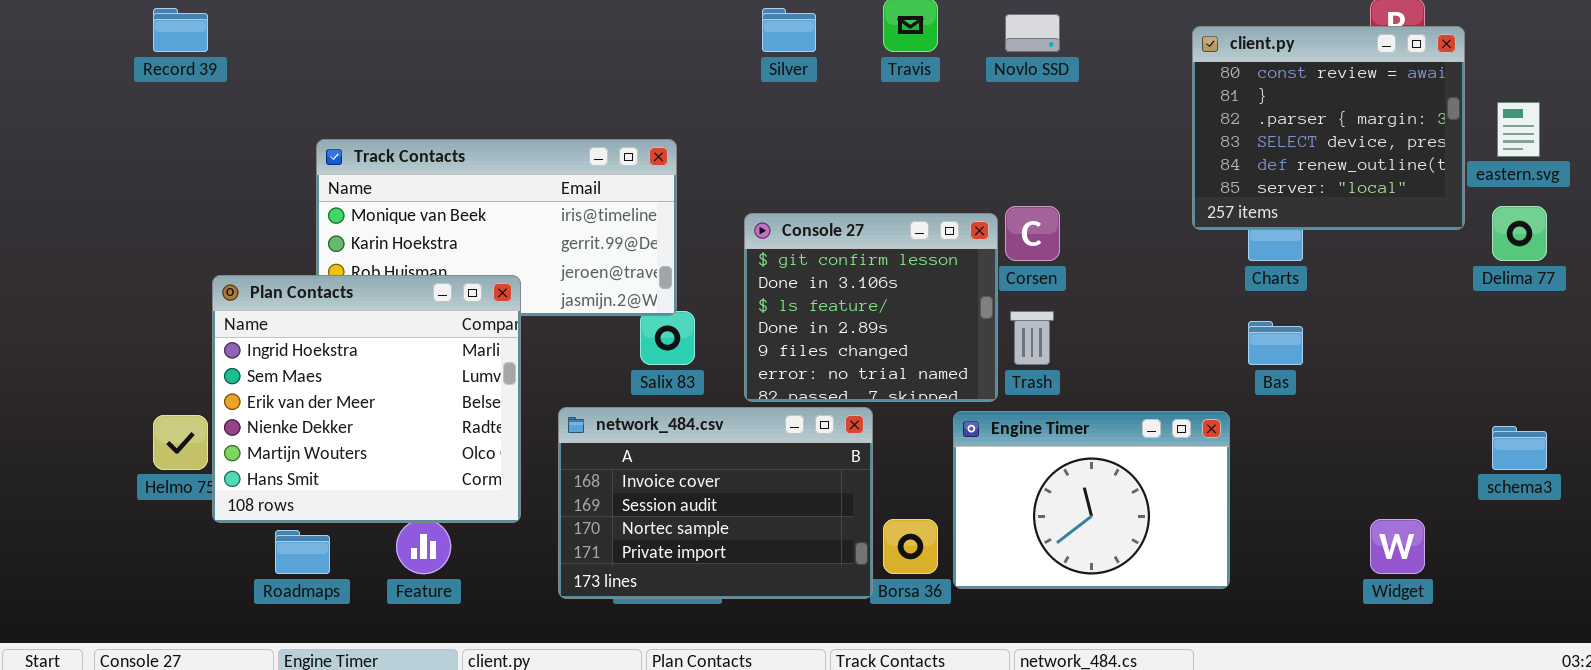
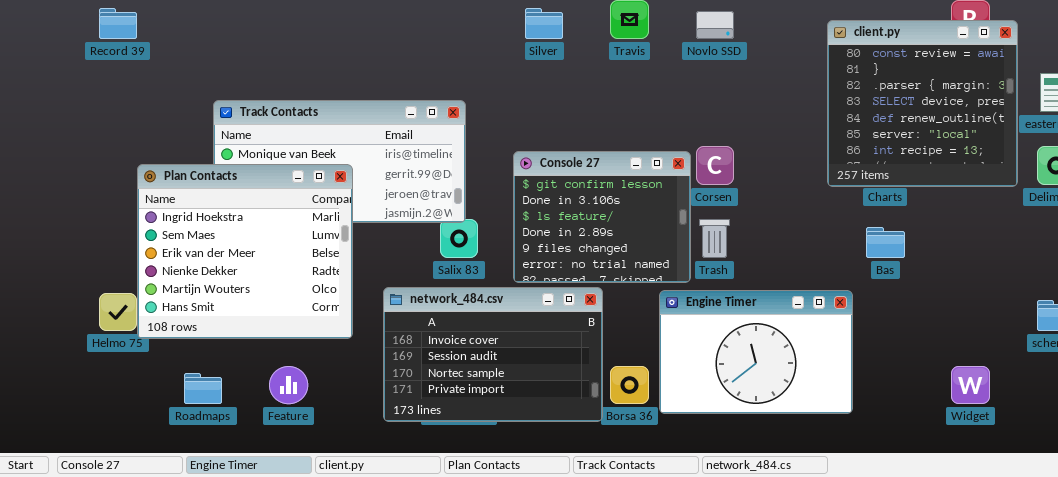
client.py: [1192,26,1465,230] -> [827,20,1018,187], resized
Plan Contacts: [212,275,521,523] -> [137,164,353,339], moved

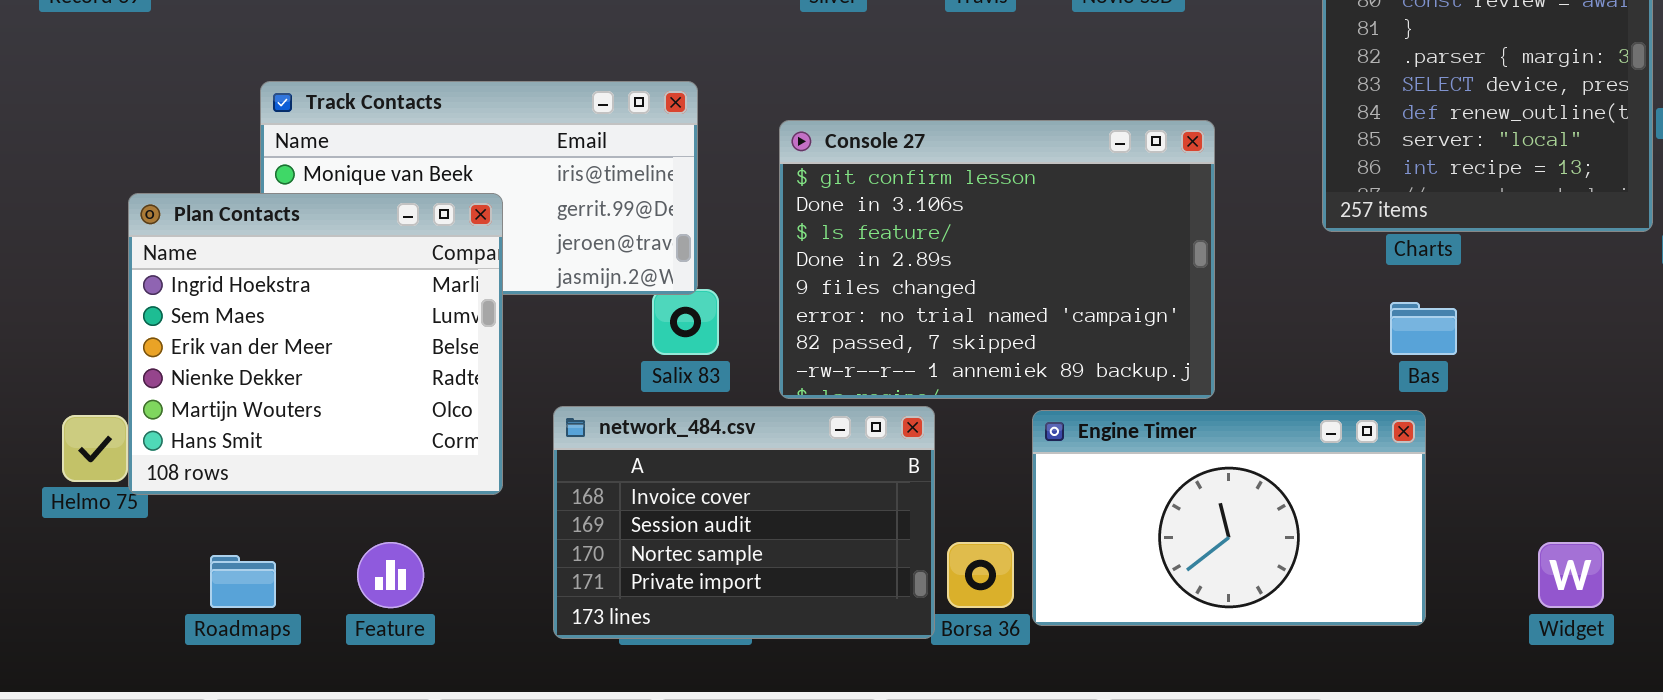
Console 27: [513,151,691,283] -> [779,120,1215,399], resized
Engine Timer: [659,290,853,414] -> [1032,410,1426,626], resized

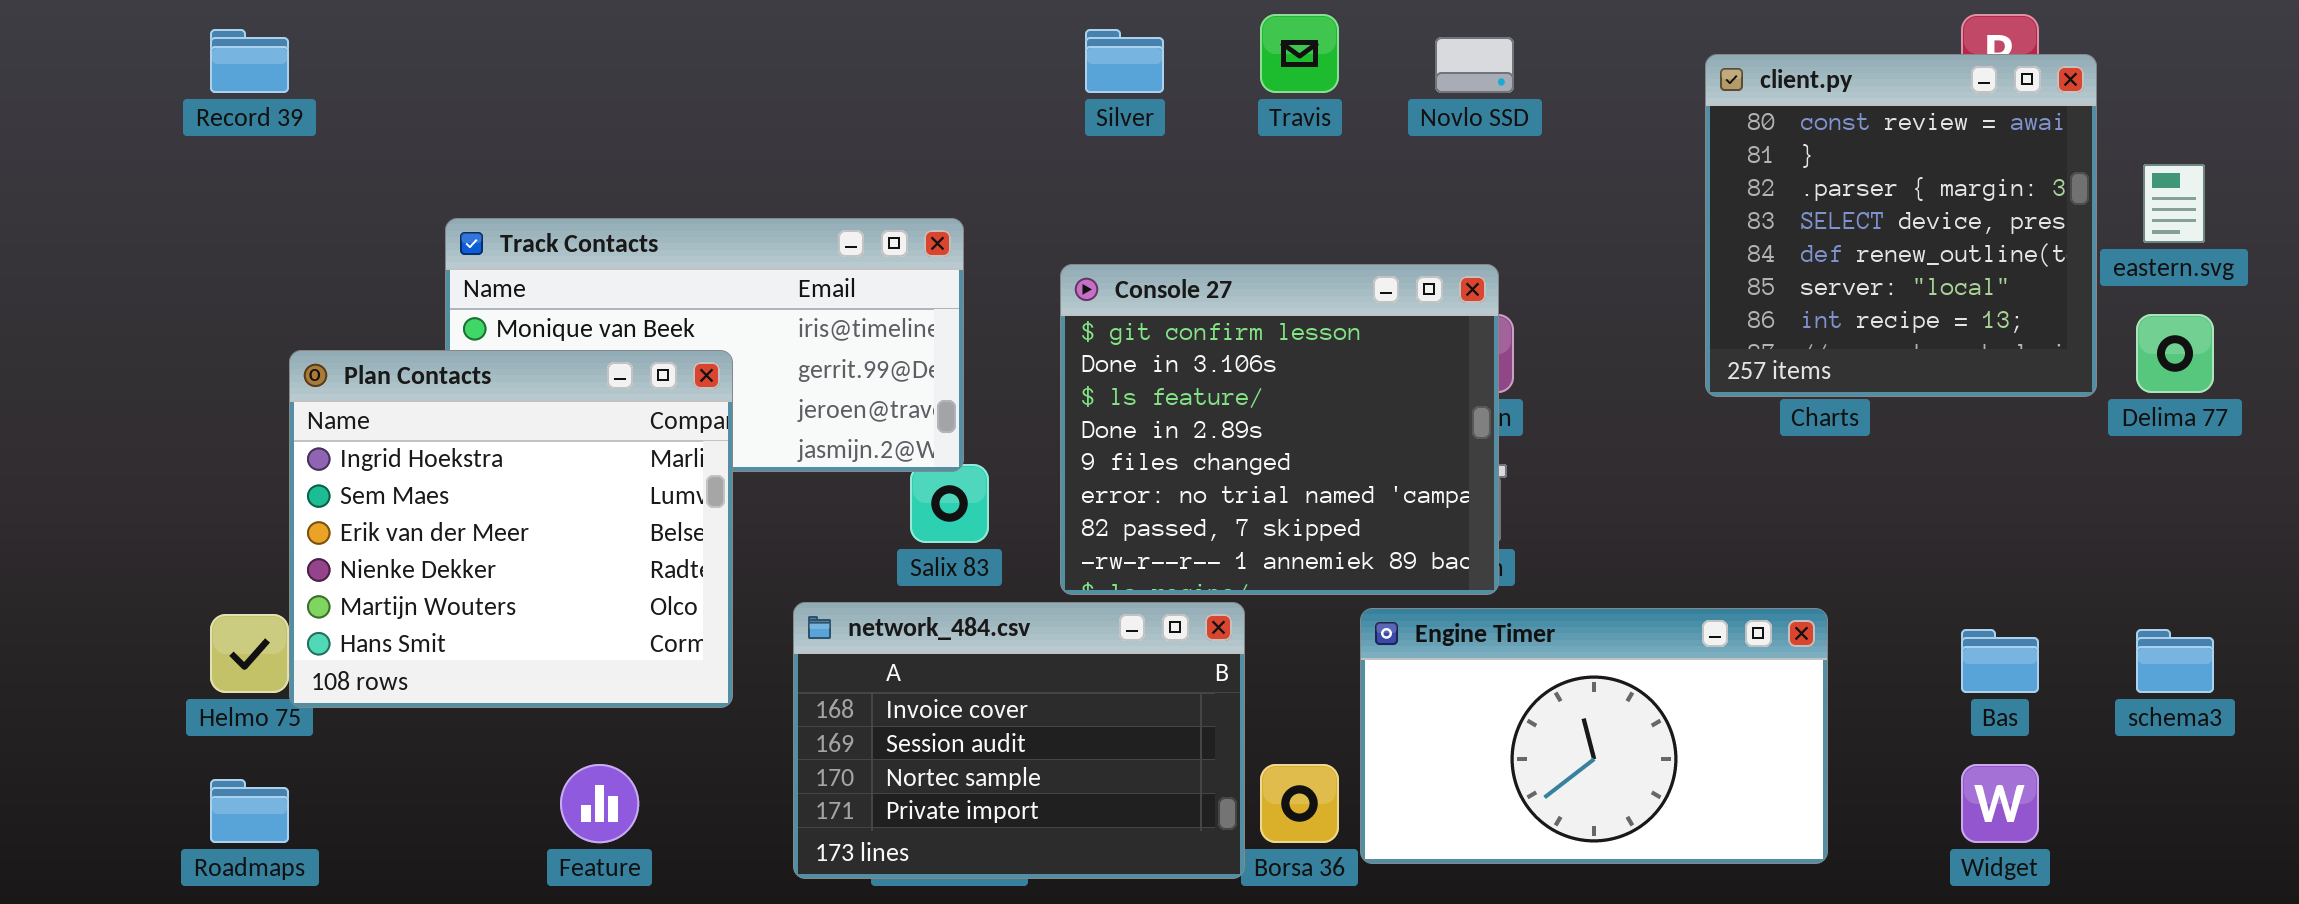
Console 27: [779,120,1215,399] -> [1060,264,1499,595], resized
Bas: [1390,302,1457,355] -> [1961,629,2039,693], moved
Roadmaps: [210,555,276,608] -> [210,779,289,843], moved

